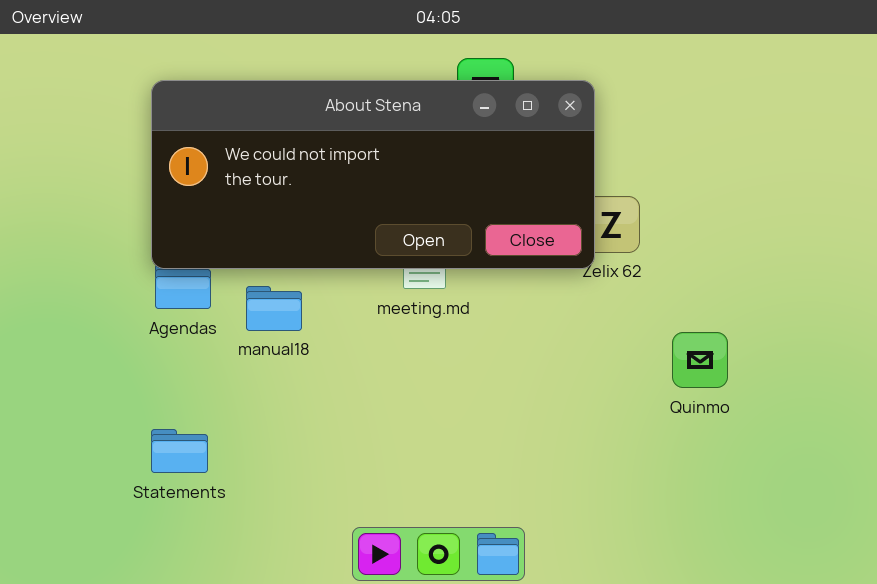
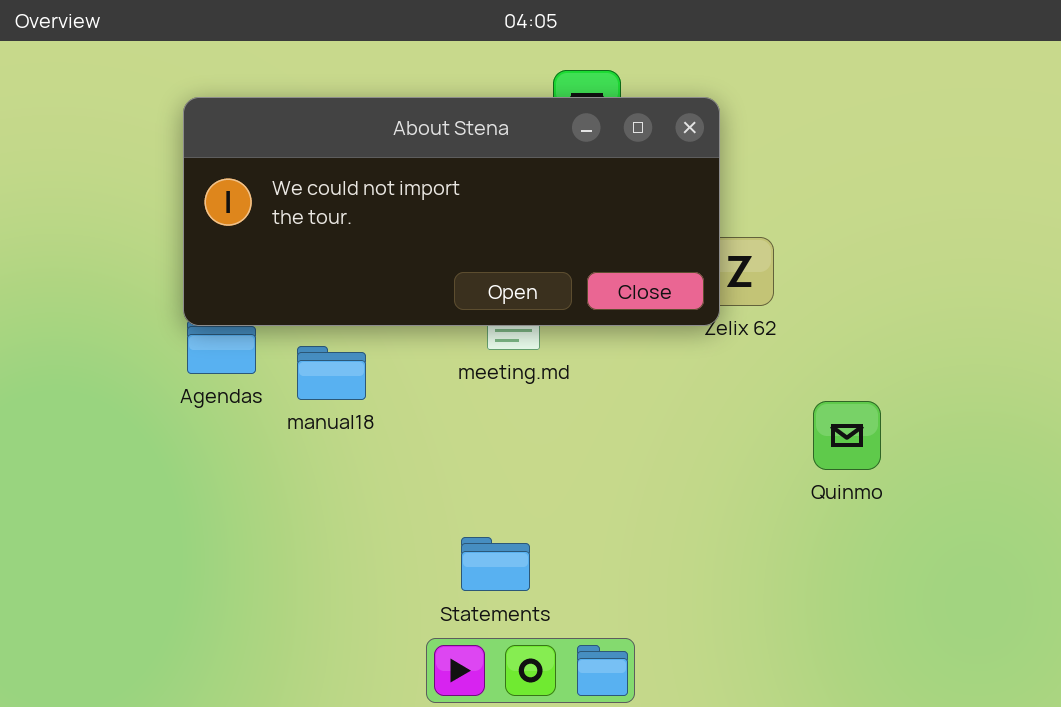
Statements: [151,429,208,473] -> [461,537,530,591], moved

